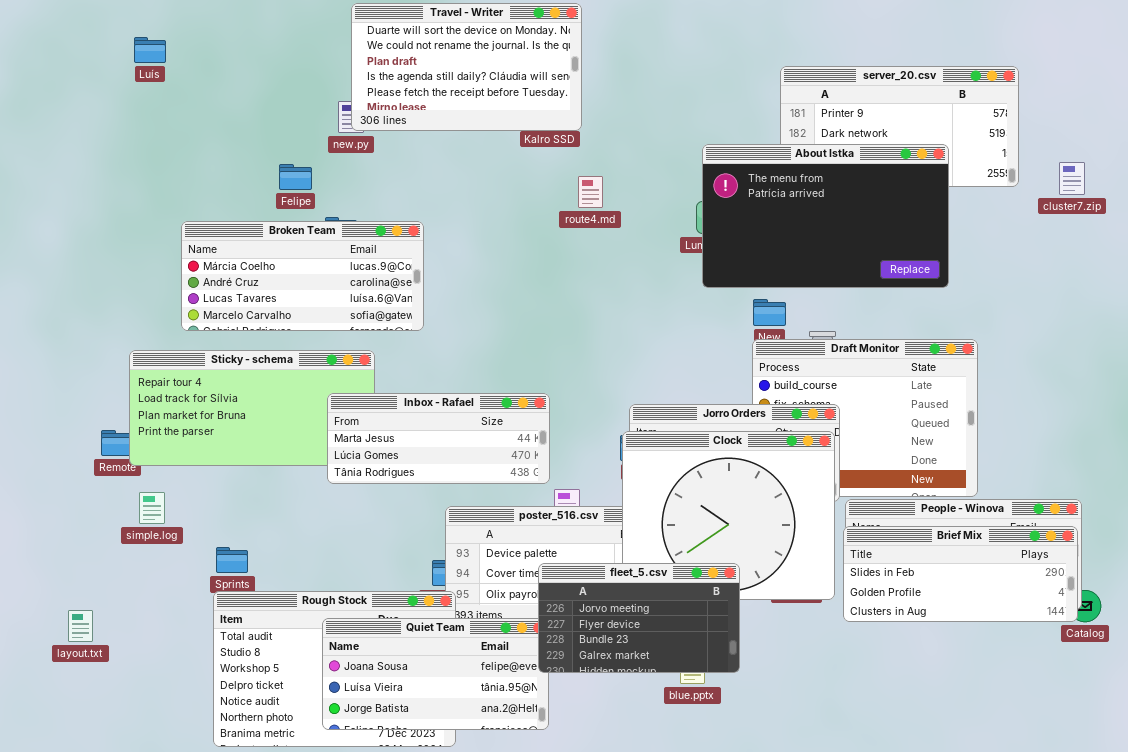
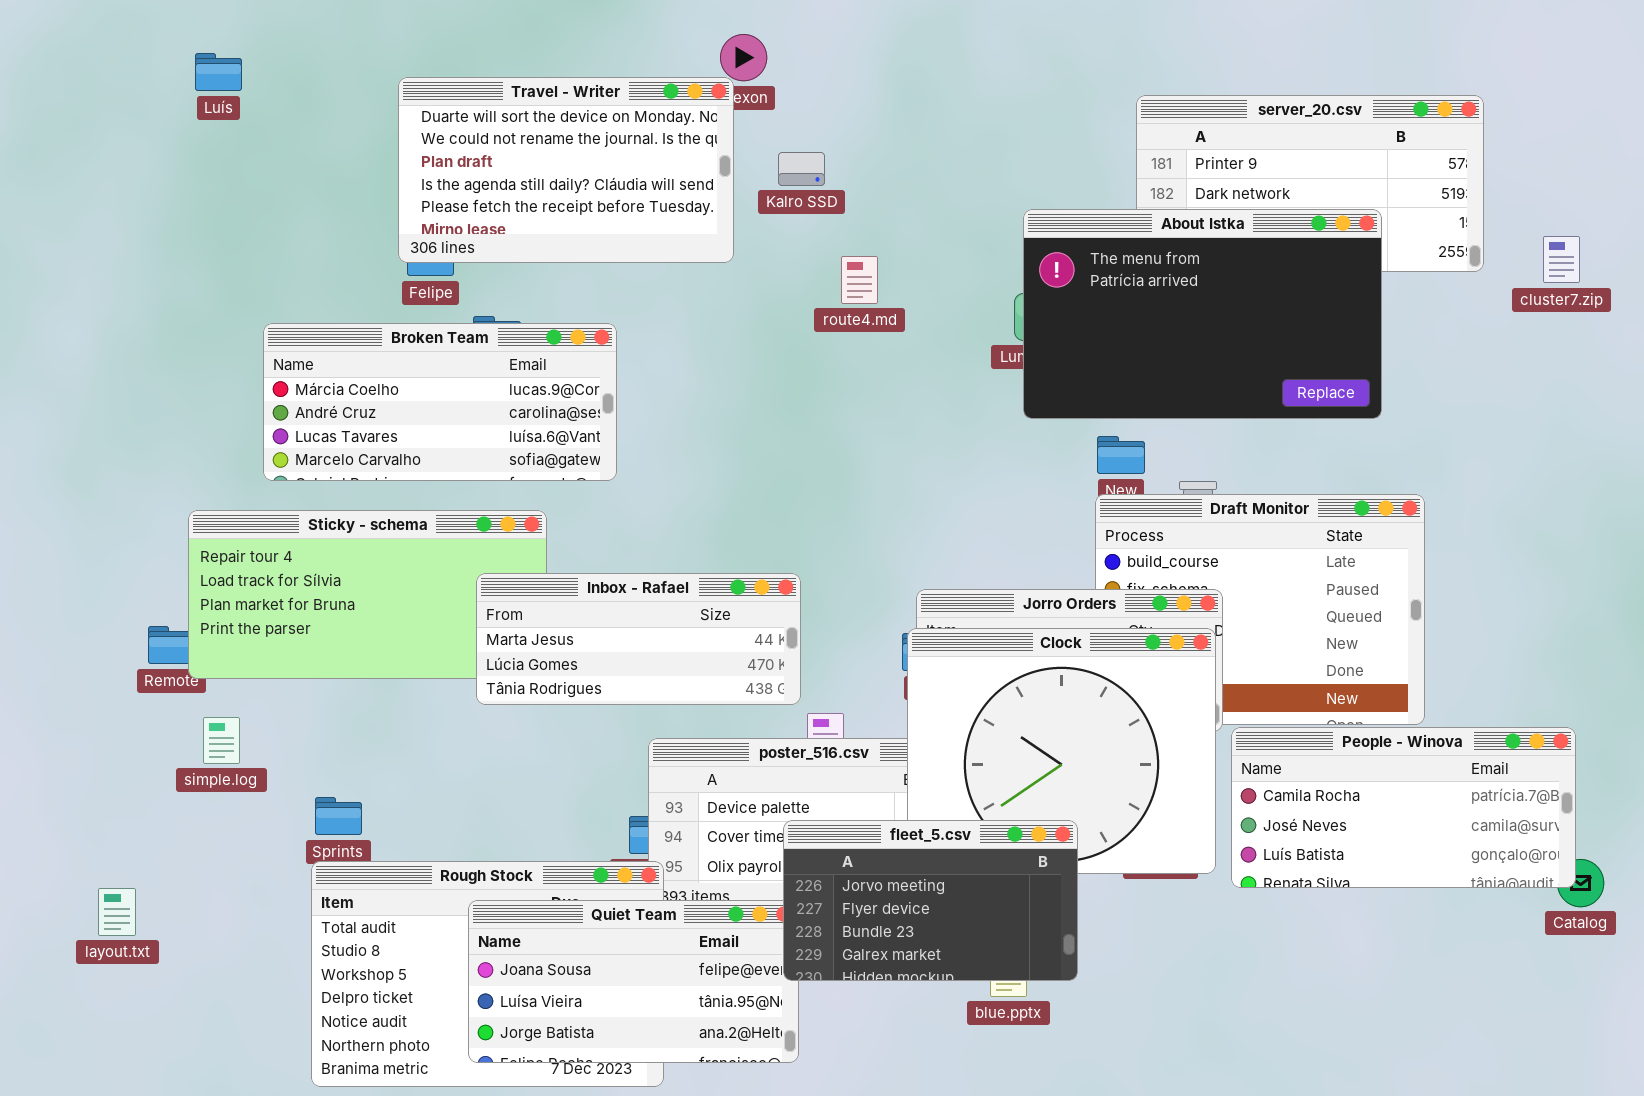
Travel - Writer: [351,3,582,131] -> [398,77,734,263], moved
Brief Mix: [843,526,1078,622] -> none, closed

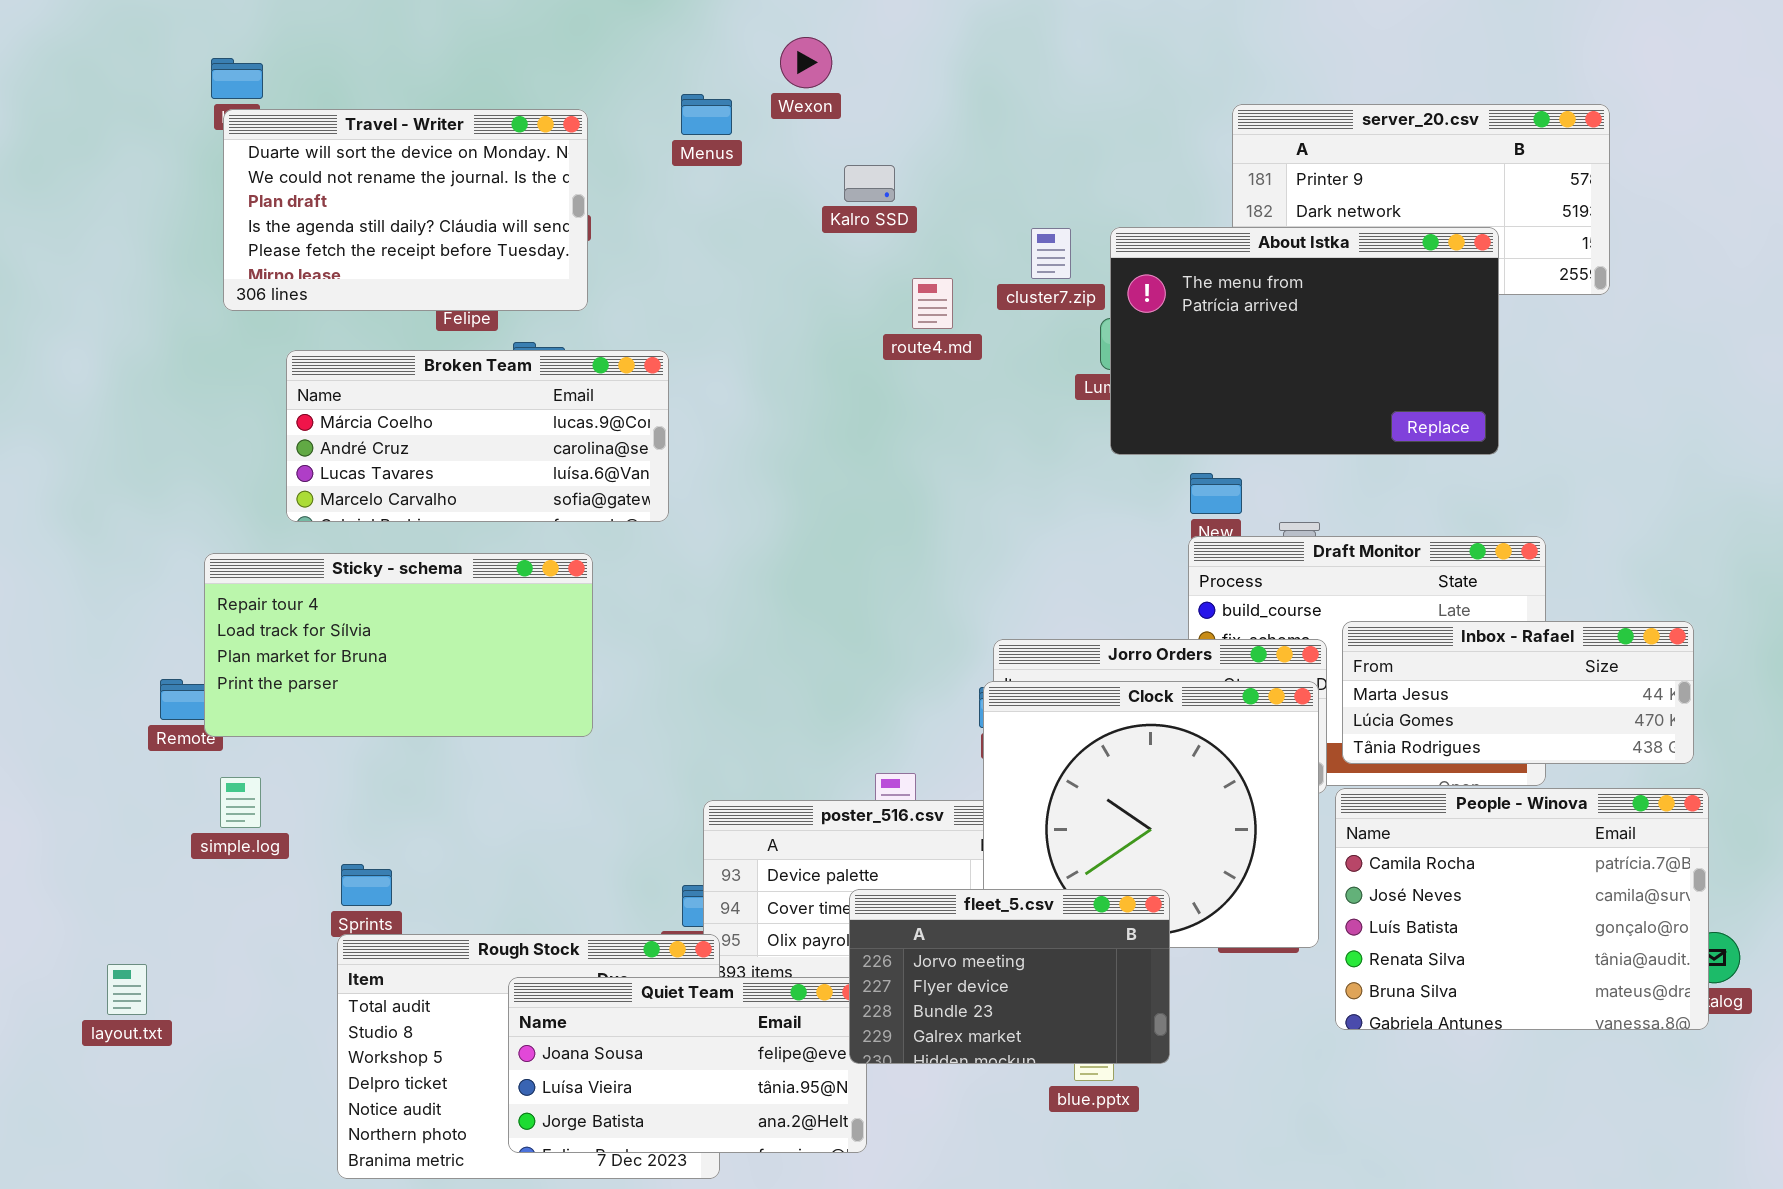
Travel - Writer: [398,77,734,263] -> [223,109,588,311], moved
cluster7.zip: [1543,236,1580,283] -> [1031,228,1071,279], moved
Inbox - Rafael: [476,573,801,705] -> [1342,621,1694,764], moved
People - Winova: [1231,727,1576,888] -> [1335,788,1709,1030], resized

